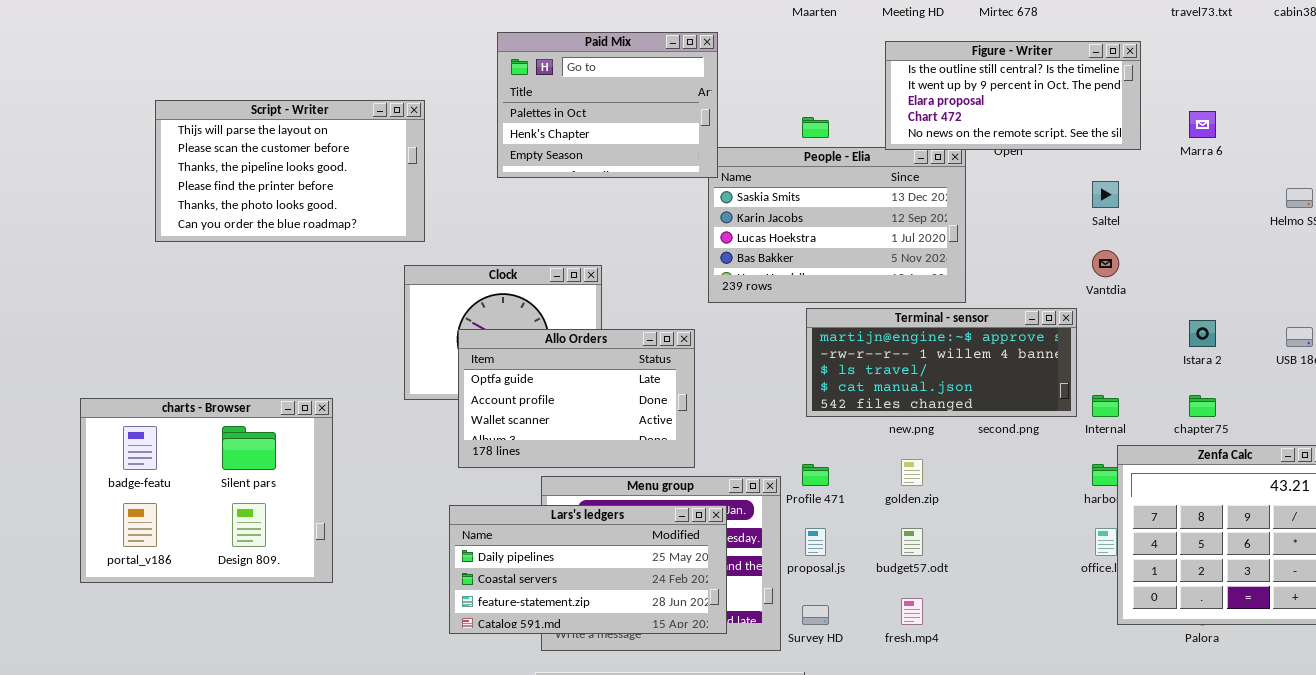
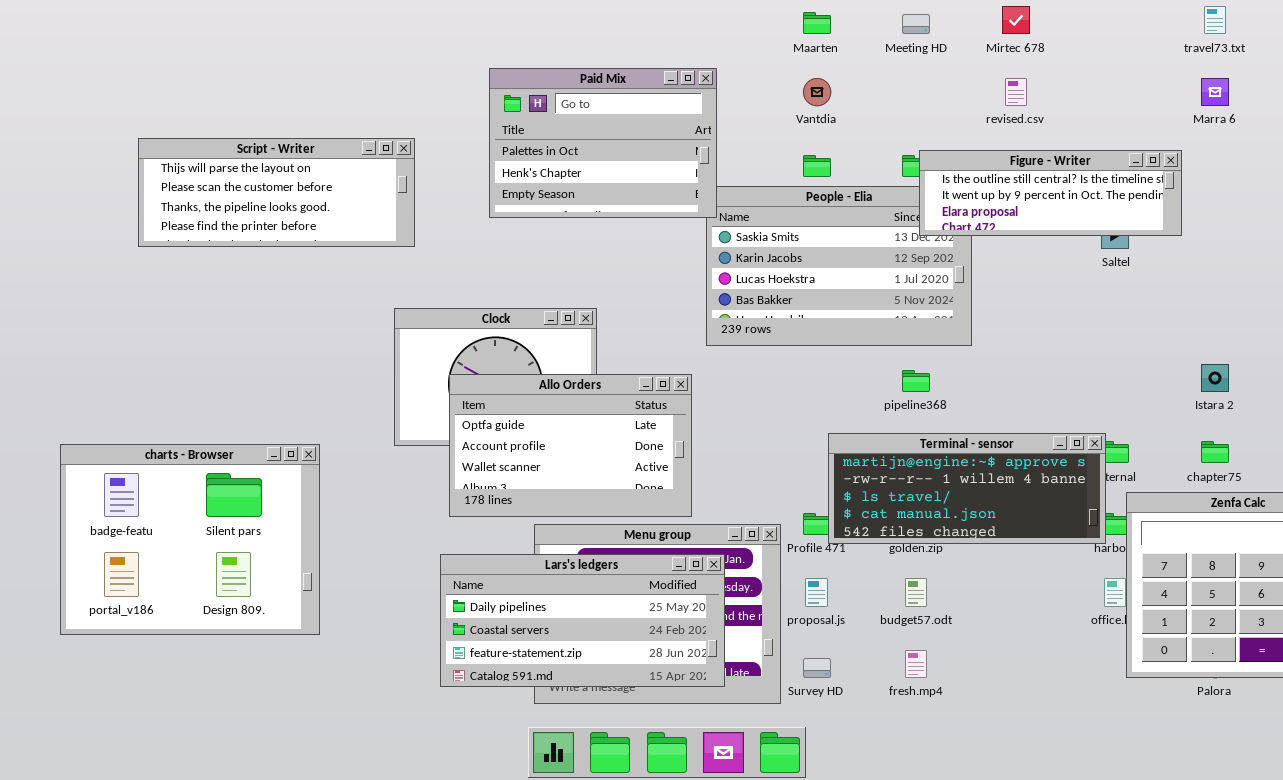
Figure - Writer: [885,41,1141,150] -> [919,150,1182,236], moved, resized
Script - Writer: [155,100,425,242] -> [138,138,415,247], resized
Marra 6: [1189,111,1216,138] -> [1201,78,1229,106], moved
Vantdia: [1092,250,1119,277] -> [803,78,831,106], moved
Terminal - sensor: [806,308,1077,417] -> [828,433,1106,544], moved

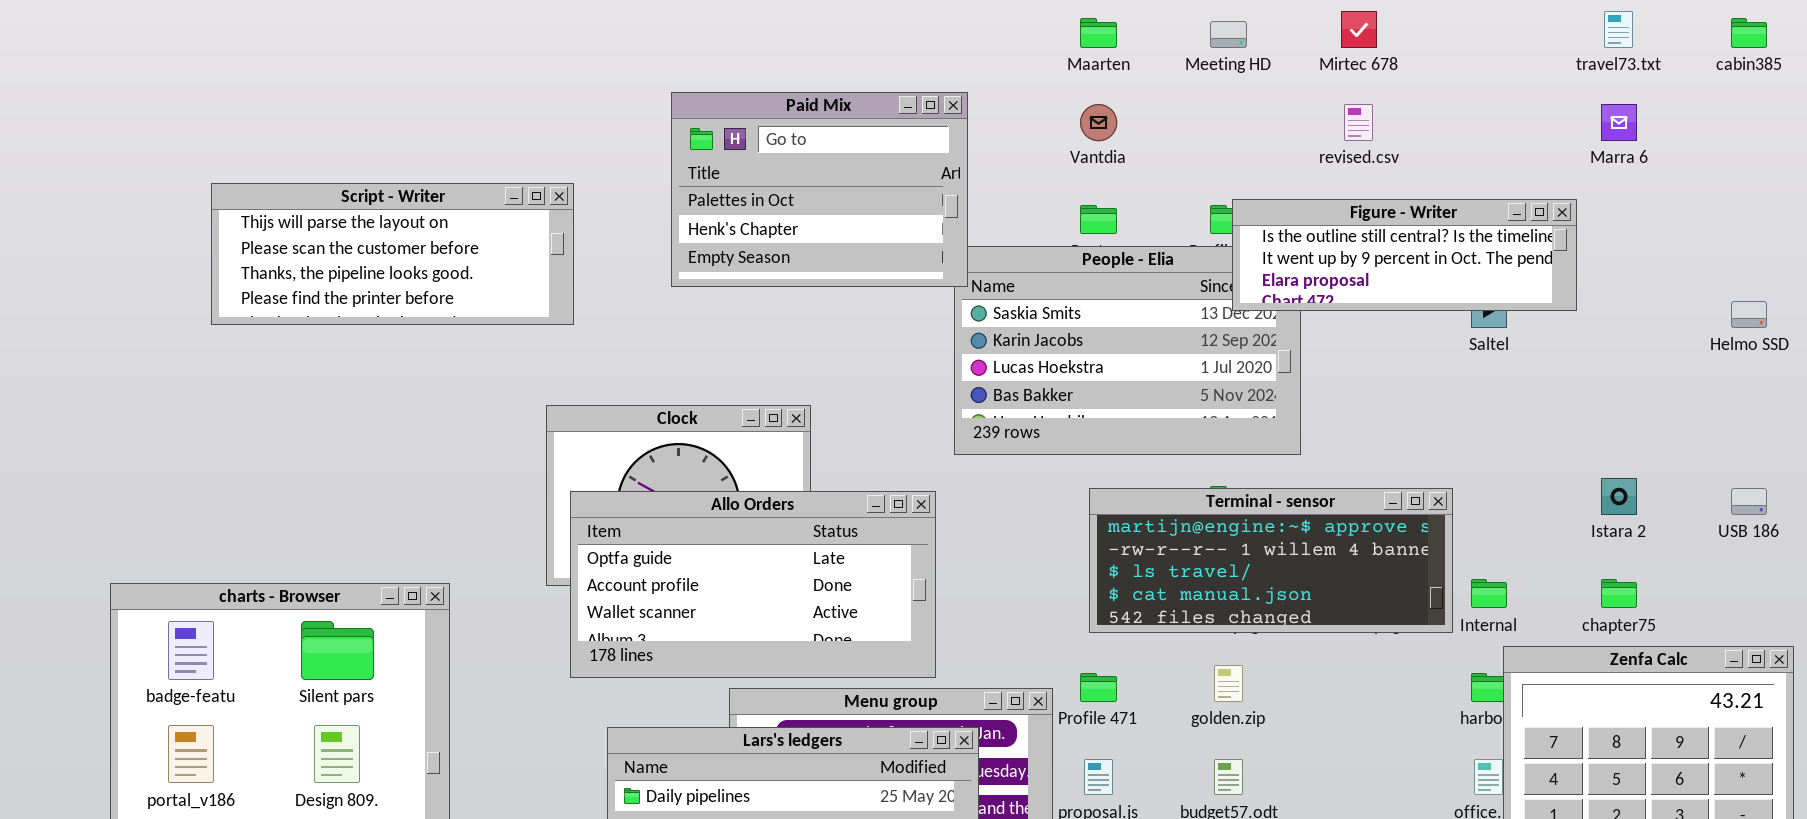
Allo Orders: [449,374,692,517] -> [570,491,936,678], resized
Terminal - sensor: [828,433,1106,544] -> [1089,488,1453,633], moved

